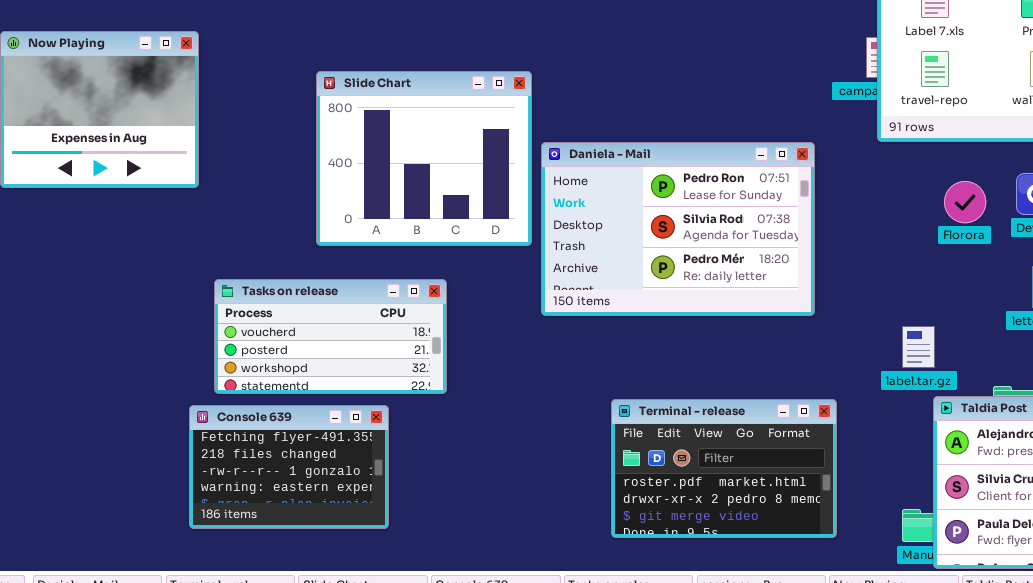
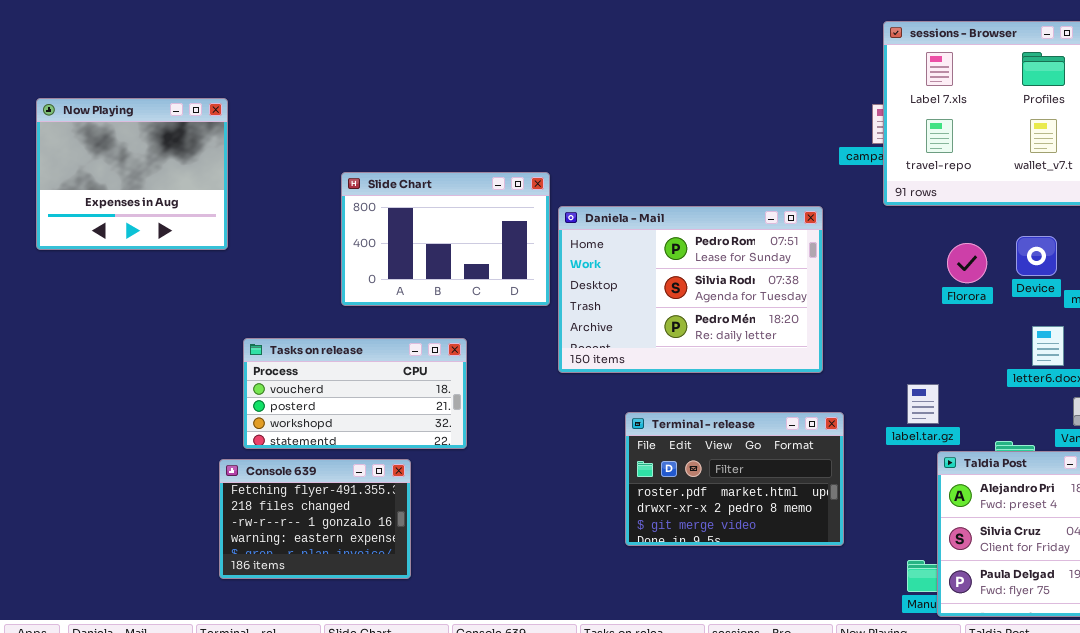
Slide Chart: [316,71,532,246] -> [341,172,550,306], resized
Terminal - release: [611,399,837,538] -> [625,412,844,546], moved

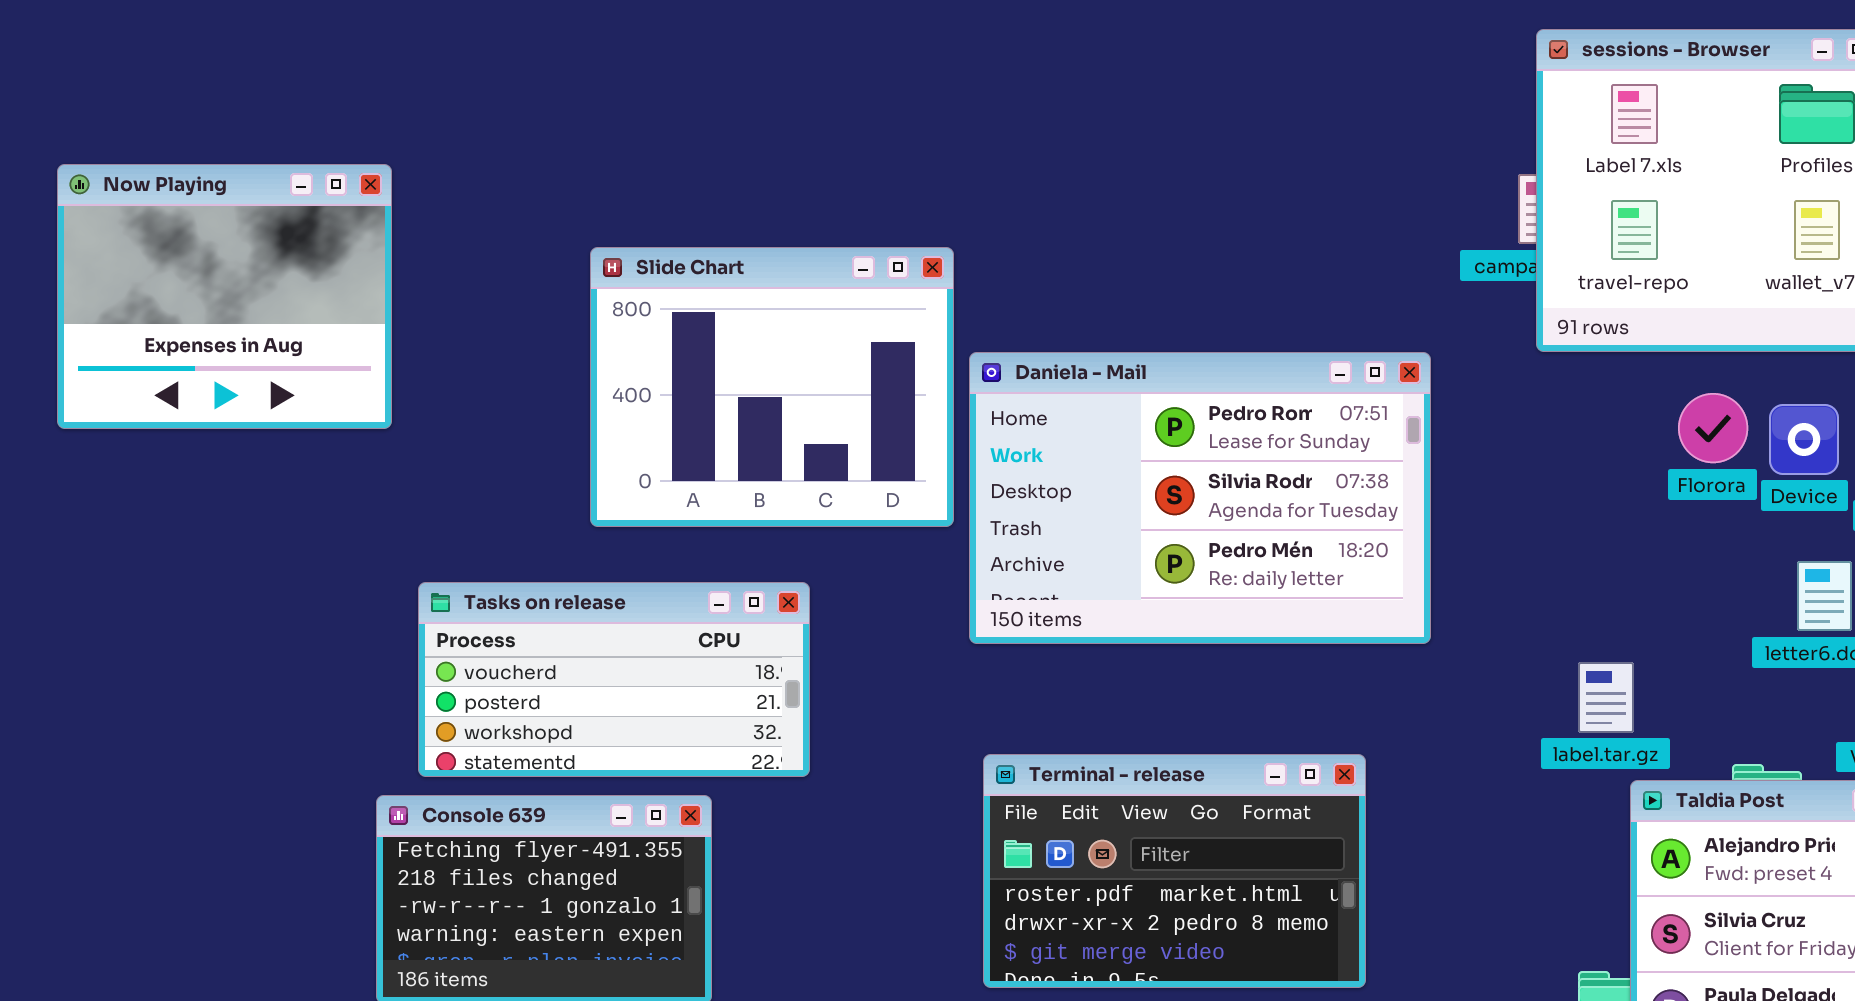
Slide Chart: [341,172,550,306] -> [590,247,954,527], resized
Florora: [947,243,987,283] -> [1678,393,1748,463], moved
Terminal - release: [625,412,844,546] -> [983,754,1366,988], moved

